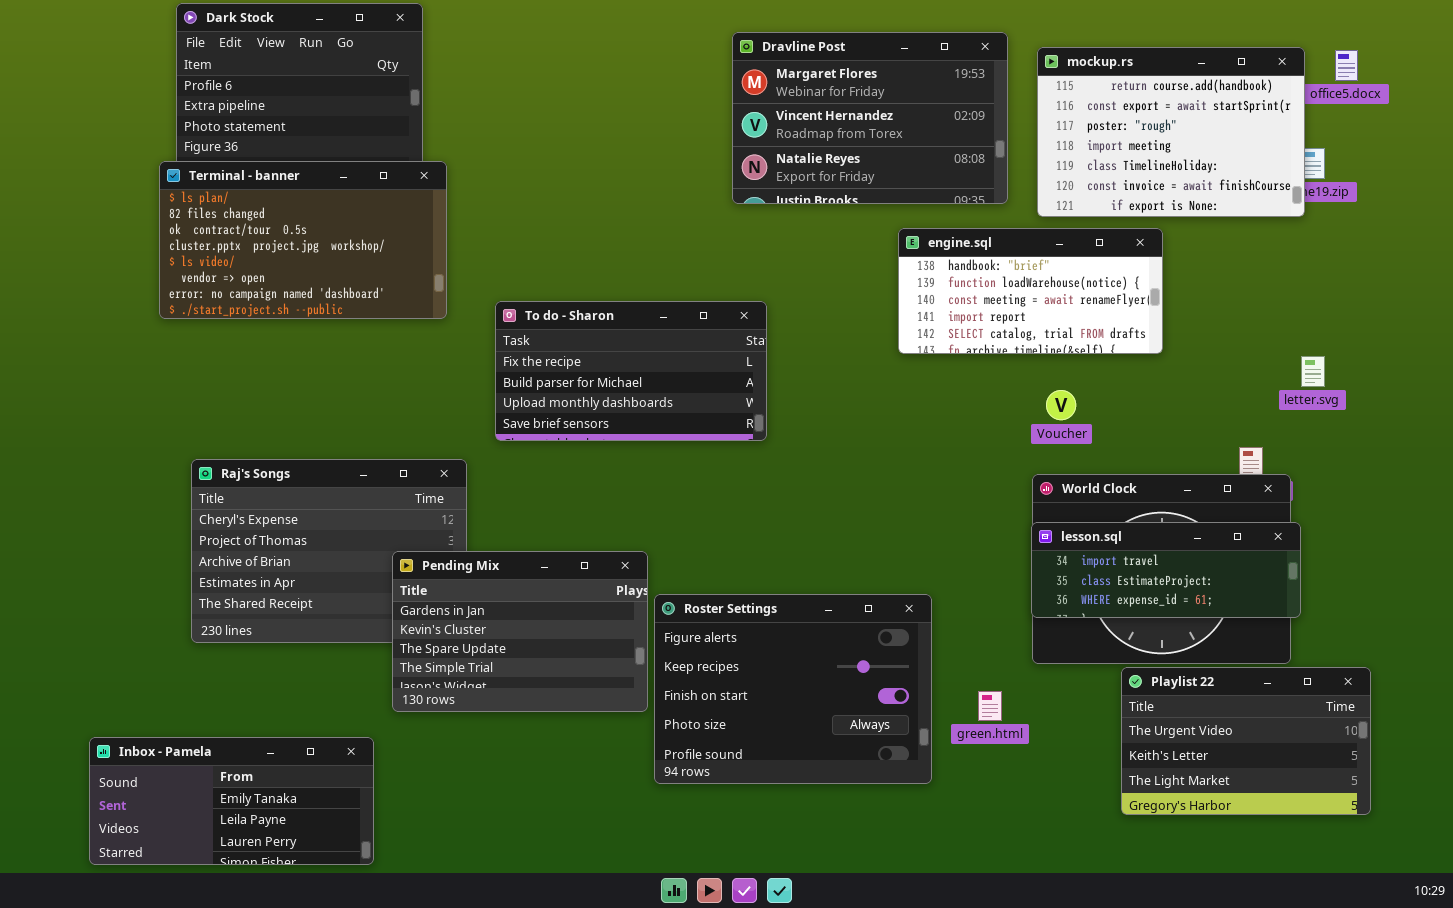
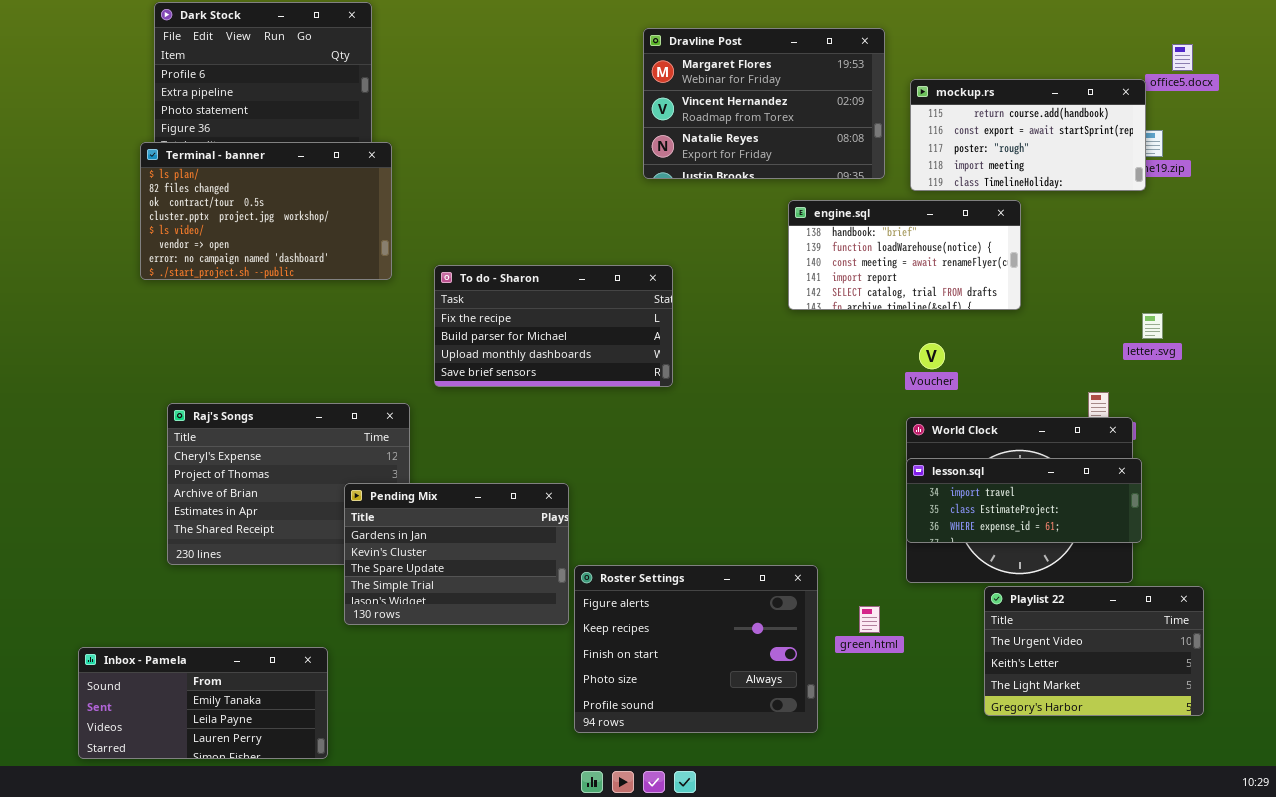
mockup.rs: [1037,47,1305,217] -> [910,79,1146,191], resized
Roster Settings: [654,594,932,784] -> [574,565,818,733], moved

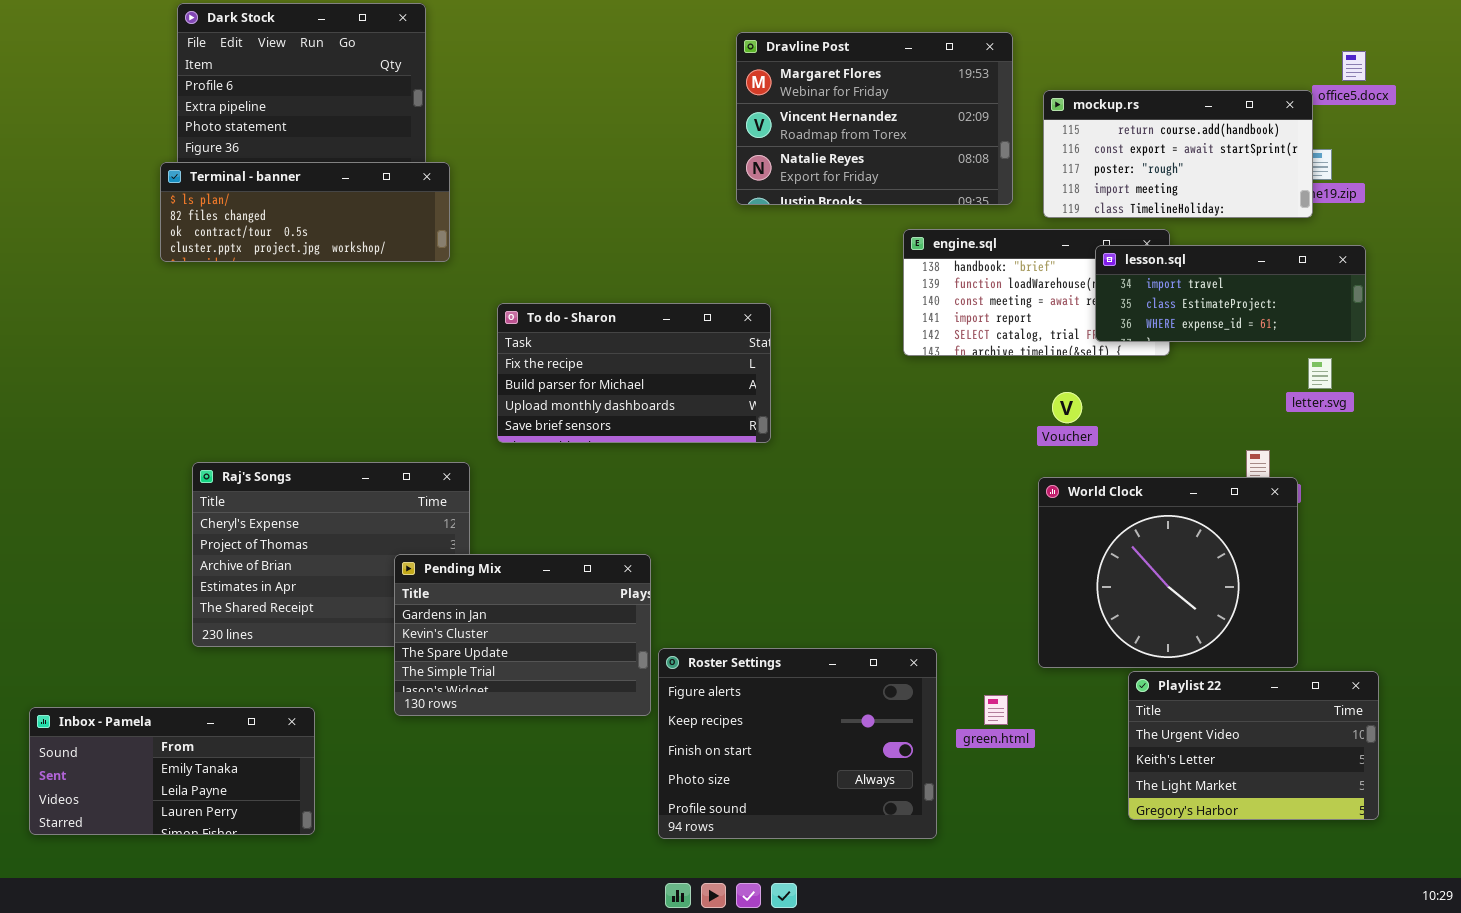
Terminal - banner: [140,142,392,280] -> [160,162,450,262], resized
lesson.sql: [906,458,1142,543] -> [1095,245,1366,342], moved
Inbox - Pamela: [78,647,328,759] -> [29,707,315,835], moved

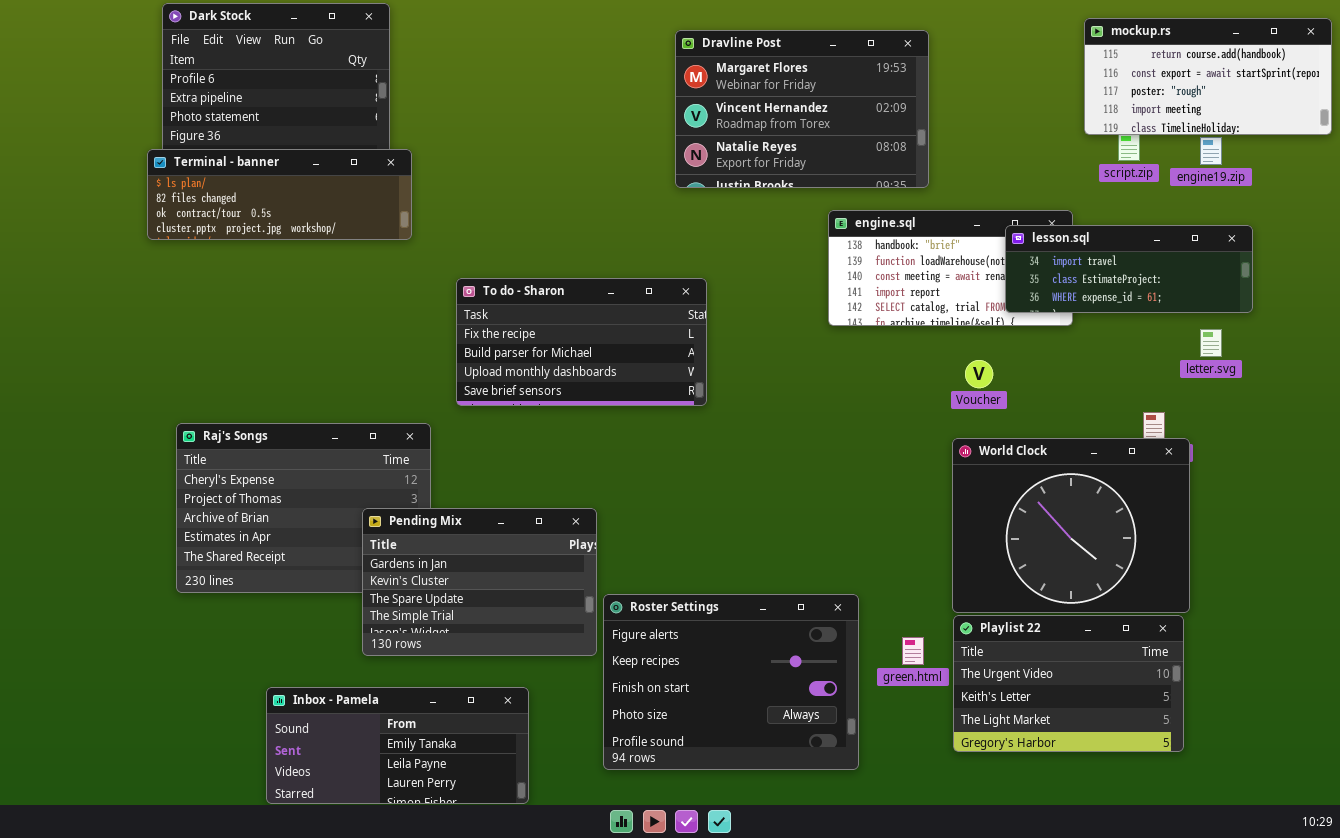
mockup.rs: [1043,90,1313,218] -> [1084,18,1332,135], moved
Playlist 22: [1128,671,1379,820] -> [953,615,1184,752], moved
Inbox - Pamela: [29,707,315,835] -> [266,687,529,804], moved

